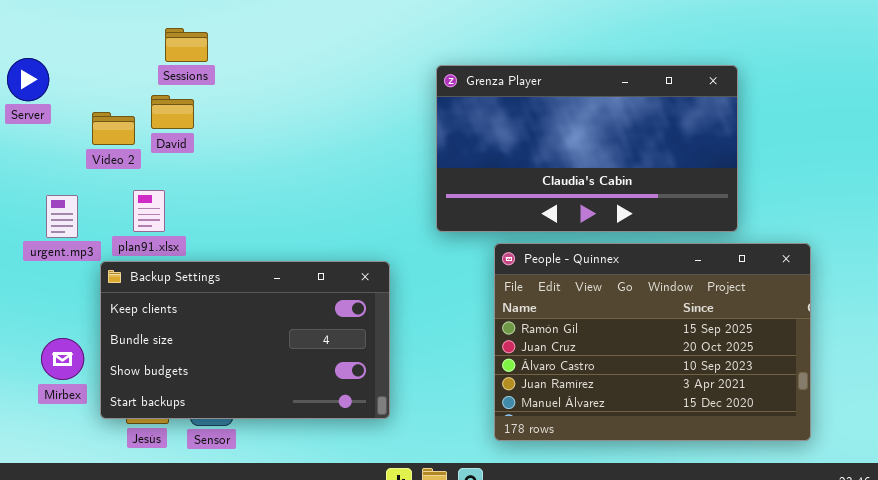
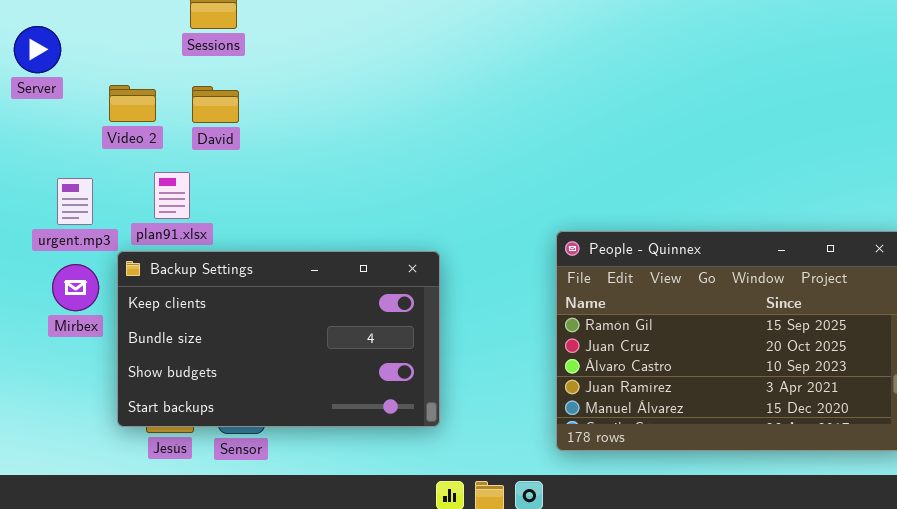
Grenza Player: [436,65,738,232] -> none, closed
David: [151,95,194,129] -> [192,86,239,123], moved
Mirbex: [41,338,84,380] -> [52,264,99,311], moved

